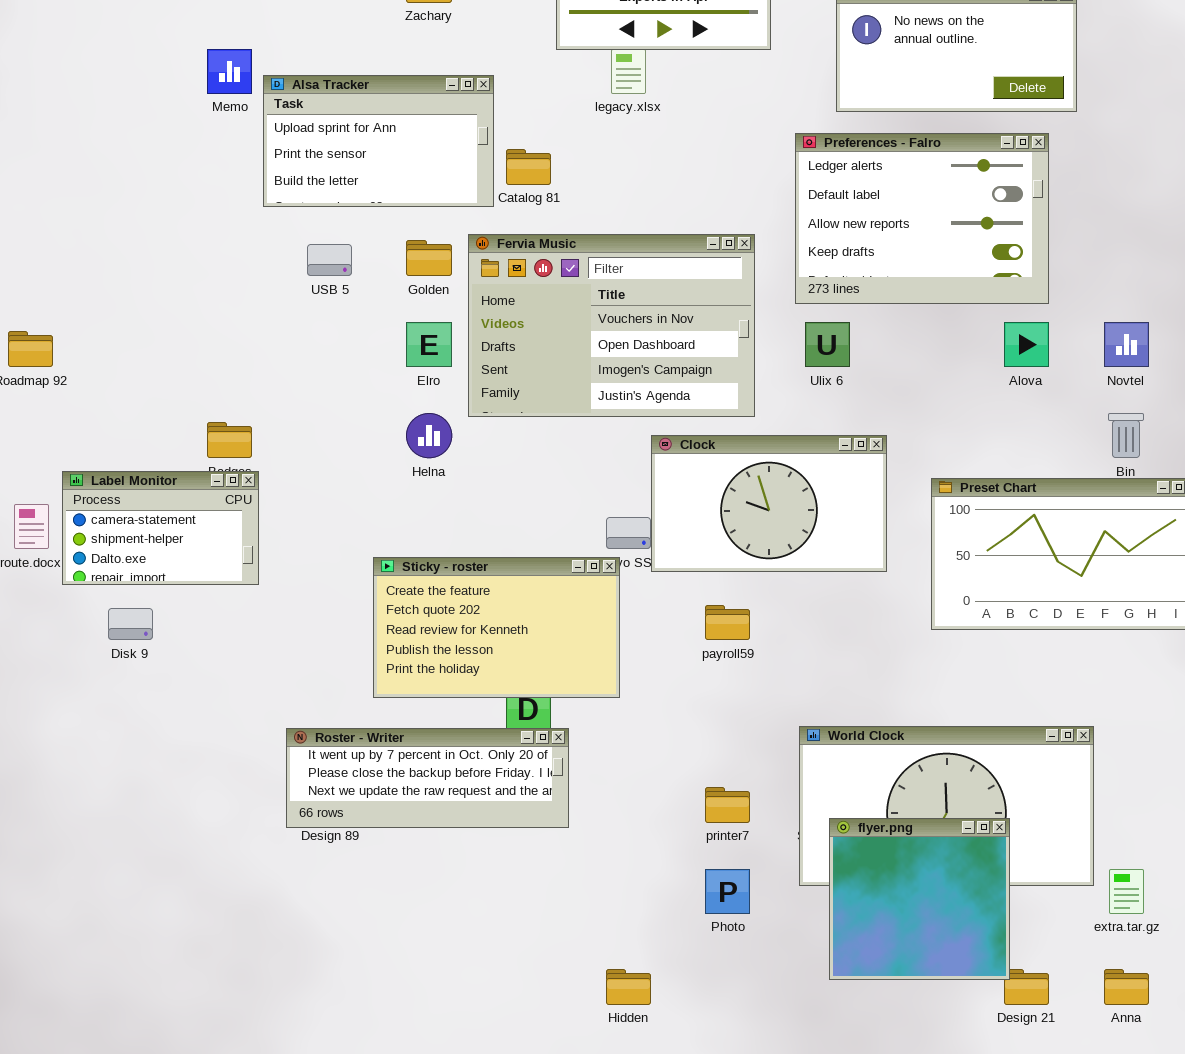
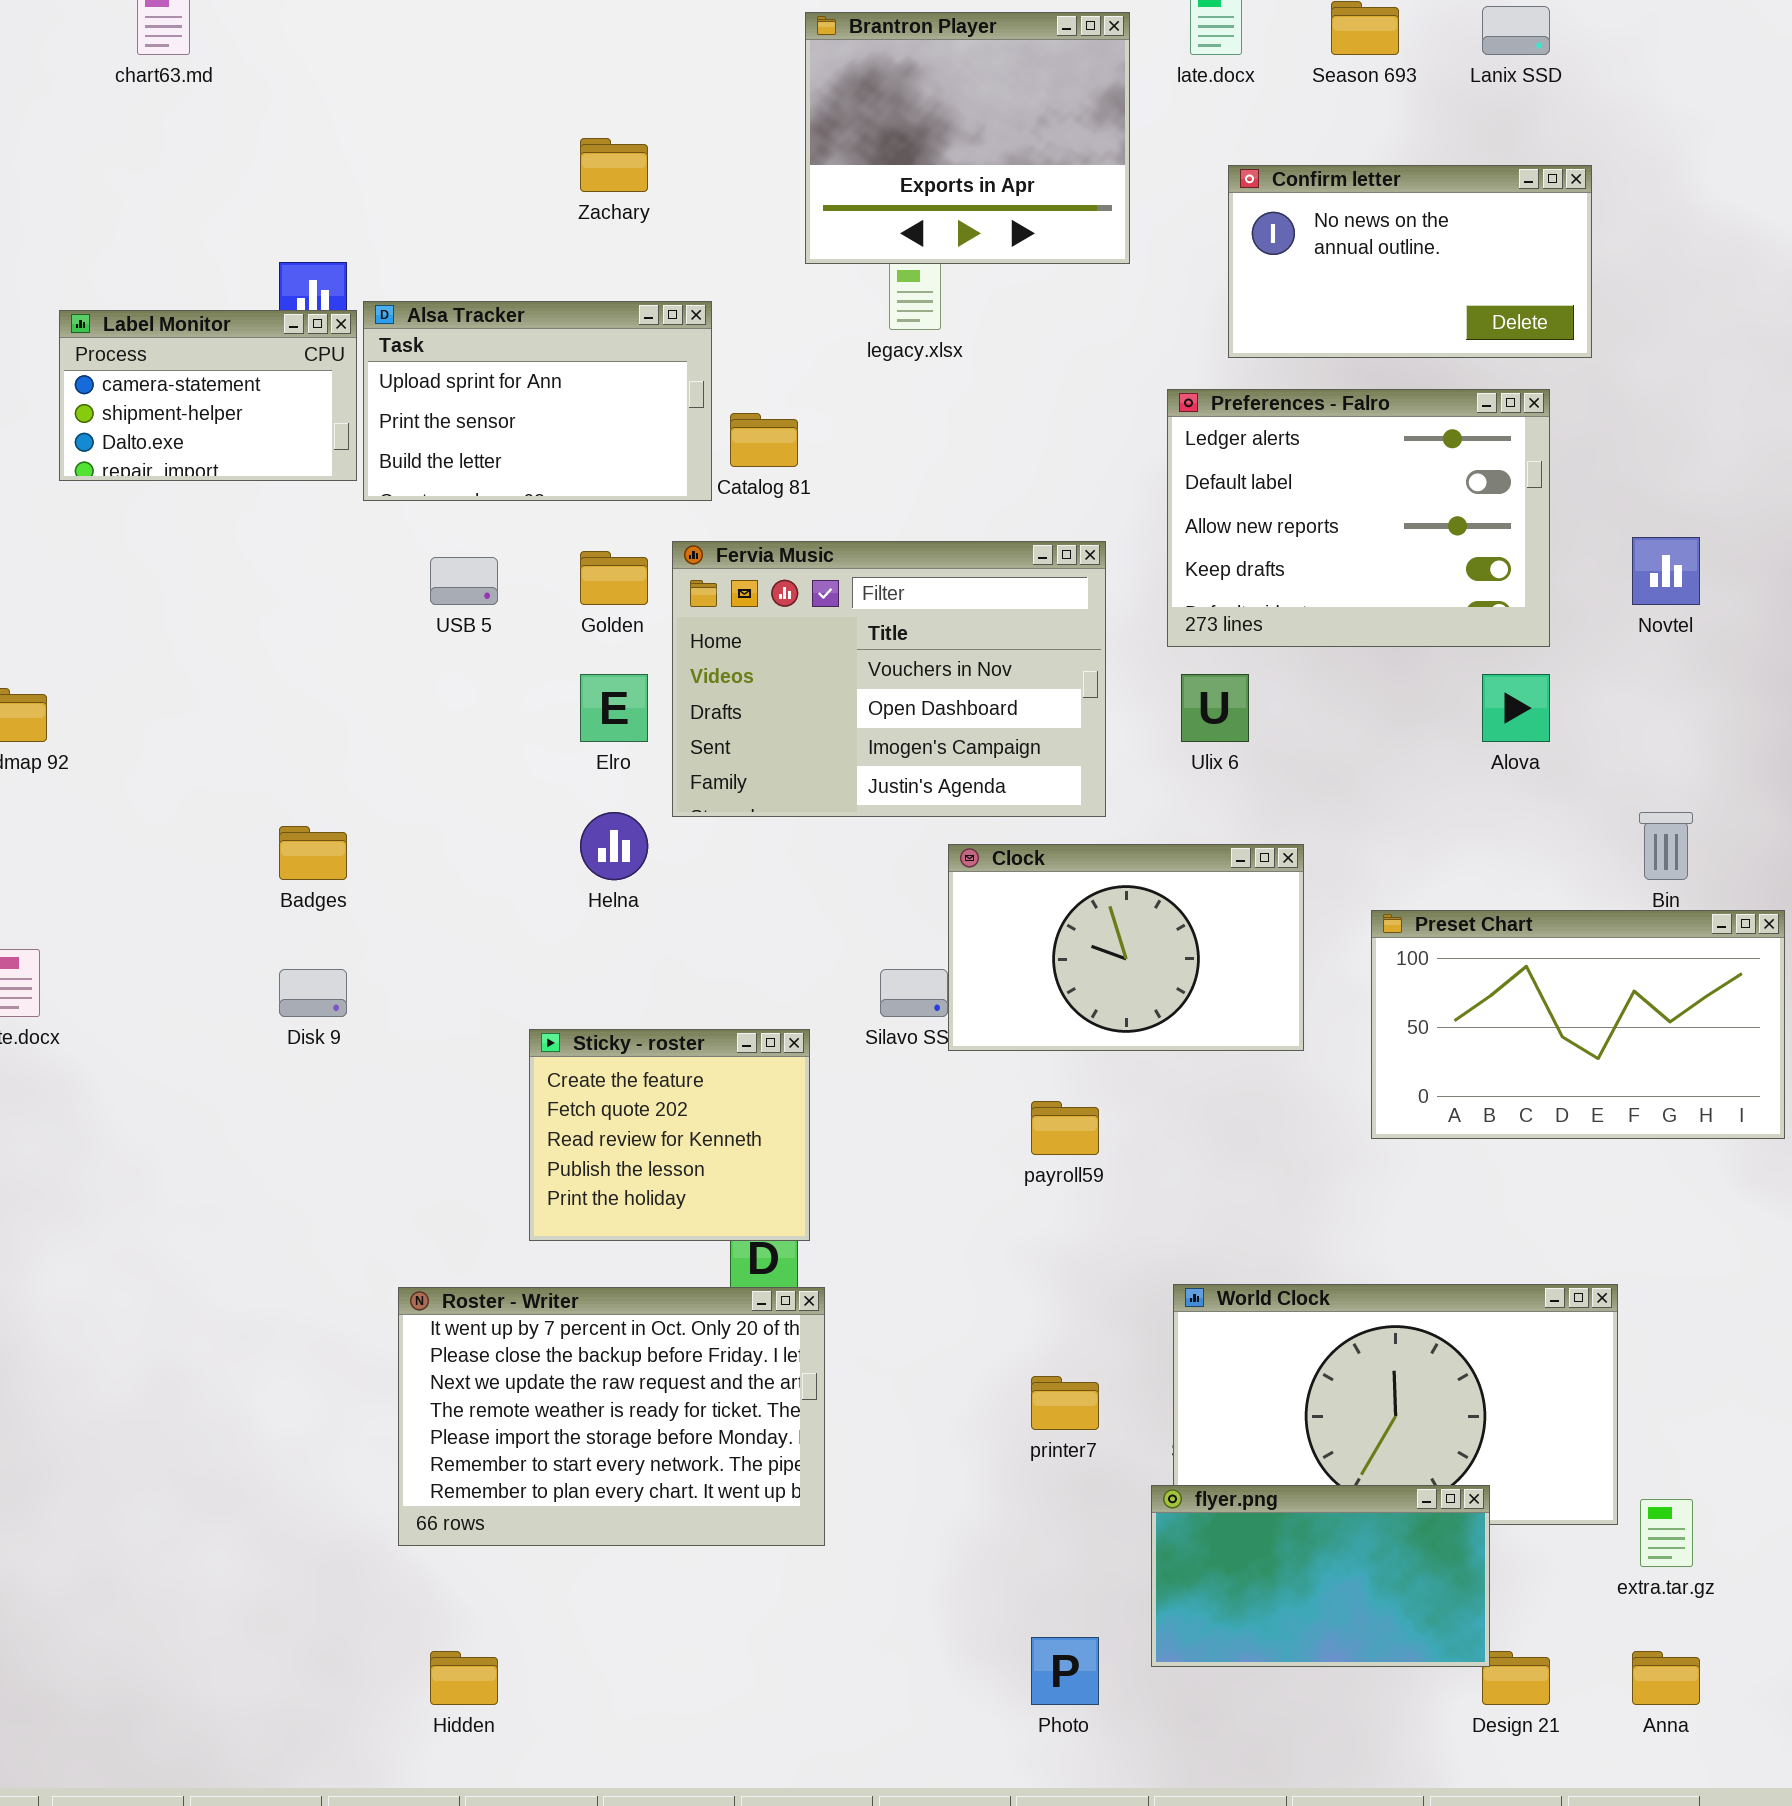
Novtel: [1104,322,1149,367] -> [1632,537,1700,605], moved
Label Monitor: [62,471,259,585] -> [59,310,357,481], moved
Sticky - roster: [373,557,620,698] -> [529,1029,810,1241], resized
Disk 9: [108,608,153,640] -> [279,969,347,1017], moved
Roster - Writer: [286,728,569,828] -> [398,1287,825,1546], resized
flyer.png: [829,818,1010,980] -> [1151,1485,1490,1667], resized
Photo: [705,869,750,914] -> [1031,1637,1099,1705], moved
Hidden: [606,969,651,1005] -> [430,1651,498,1705], moved

